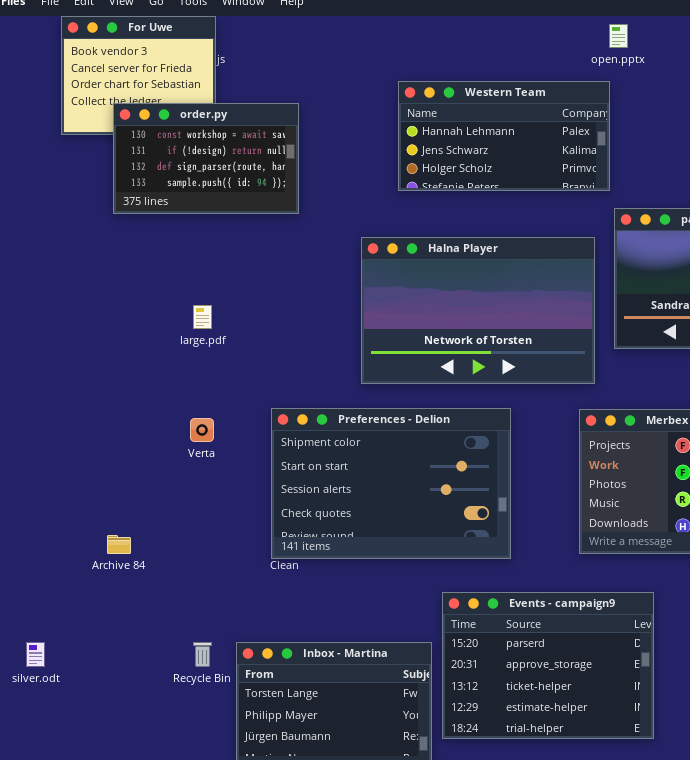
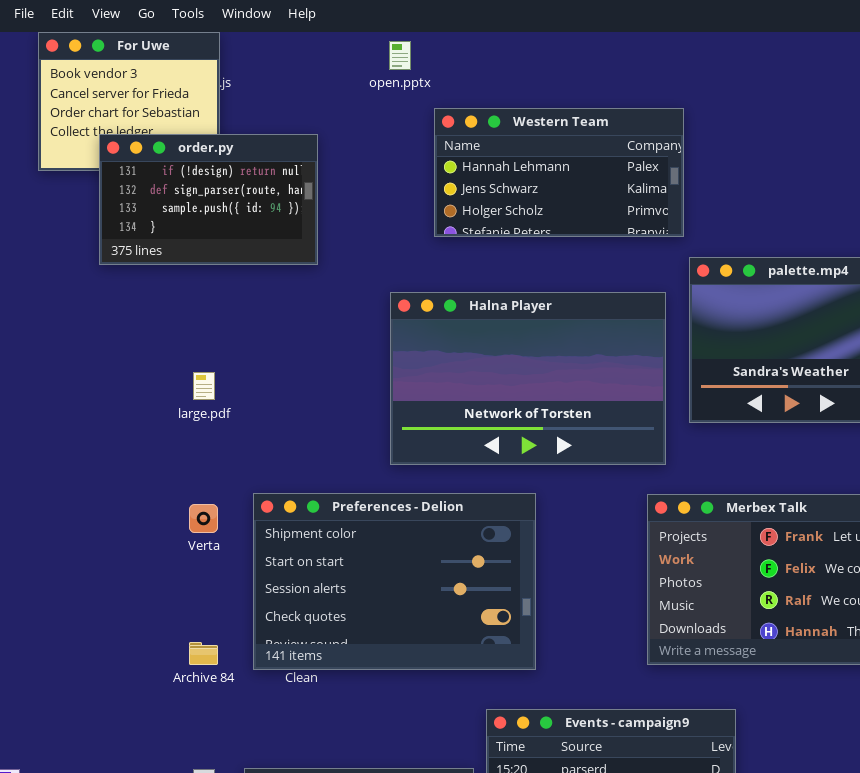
open.pptx: [609,24,628,48] -> [389,41,411,70], moved
order.py: [113,103,299,214] -> [99,134,318,265], scrolled down 1 row
Preferences - Delion: [271,408,511,559] -> [253,493,536,670], moved
Archive 84: [107,535,131,554] -> [189,642,218,665], moved

